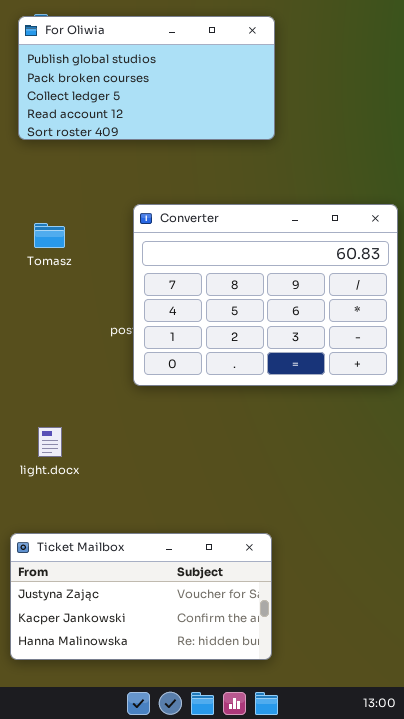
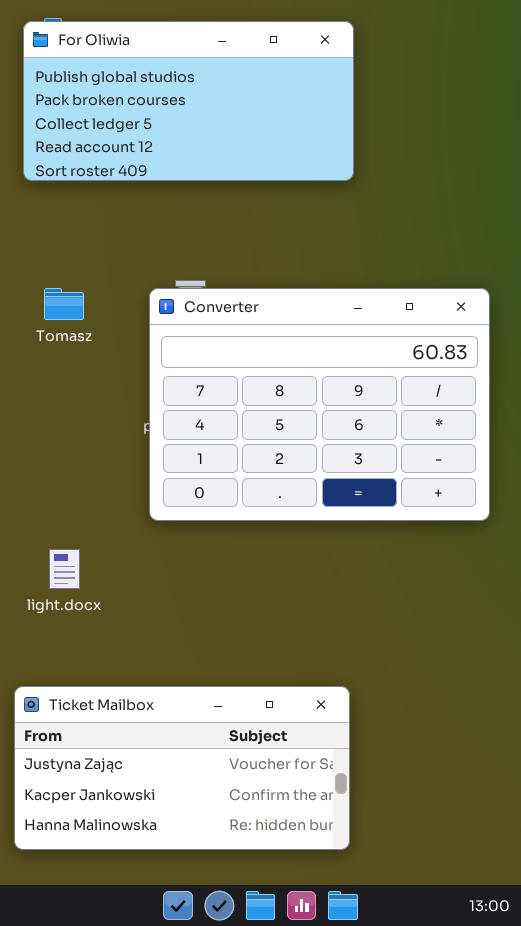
Converter: [133,204,398,386] -> [149,288,490,521], moved

